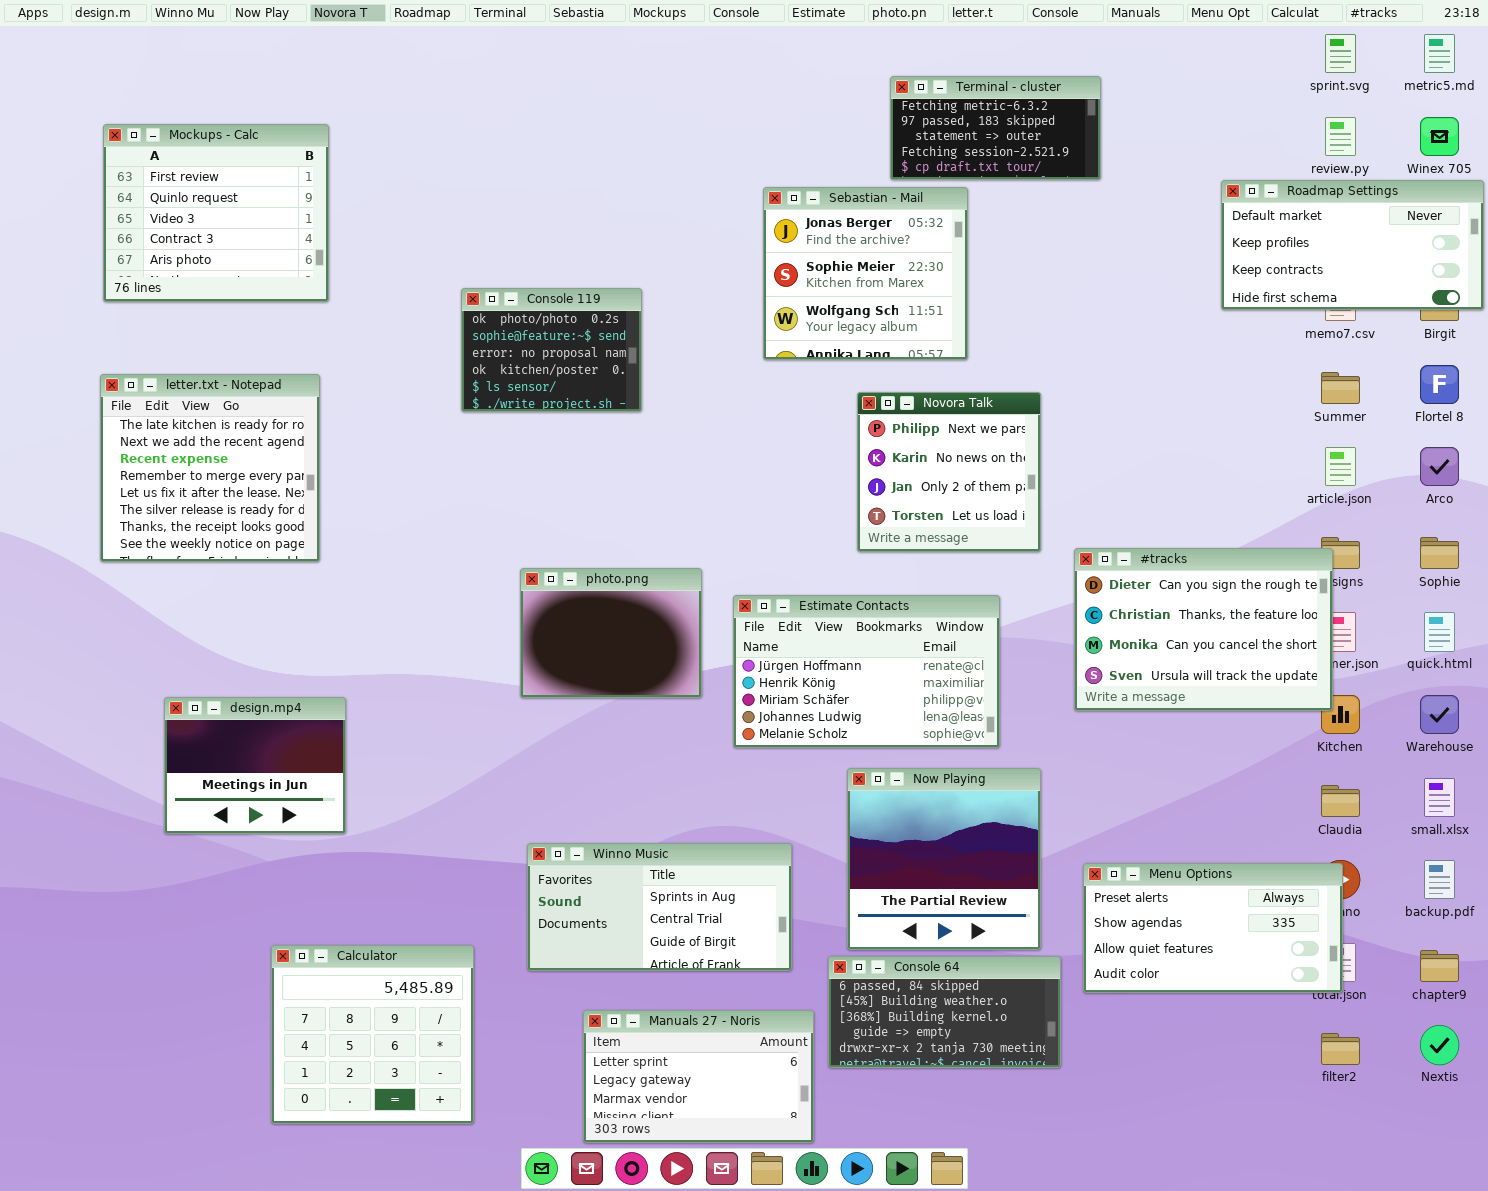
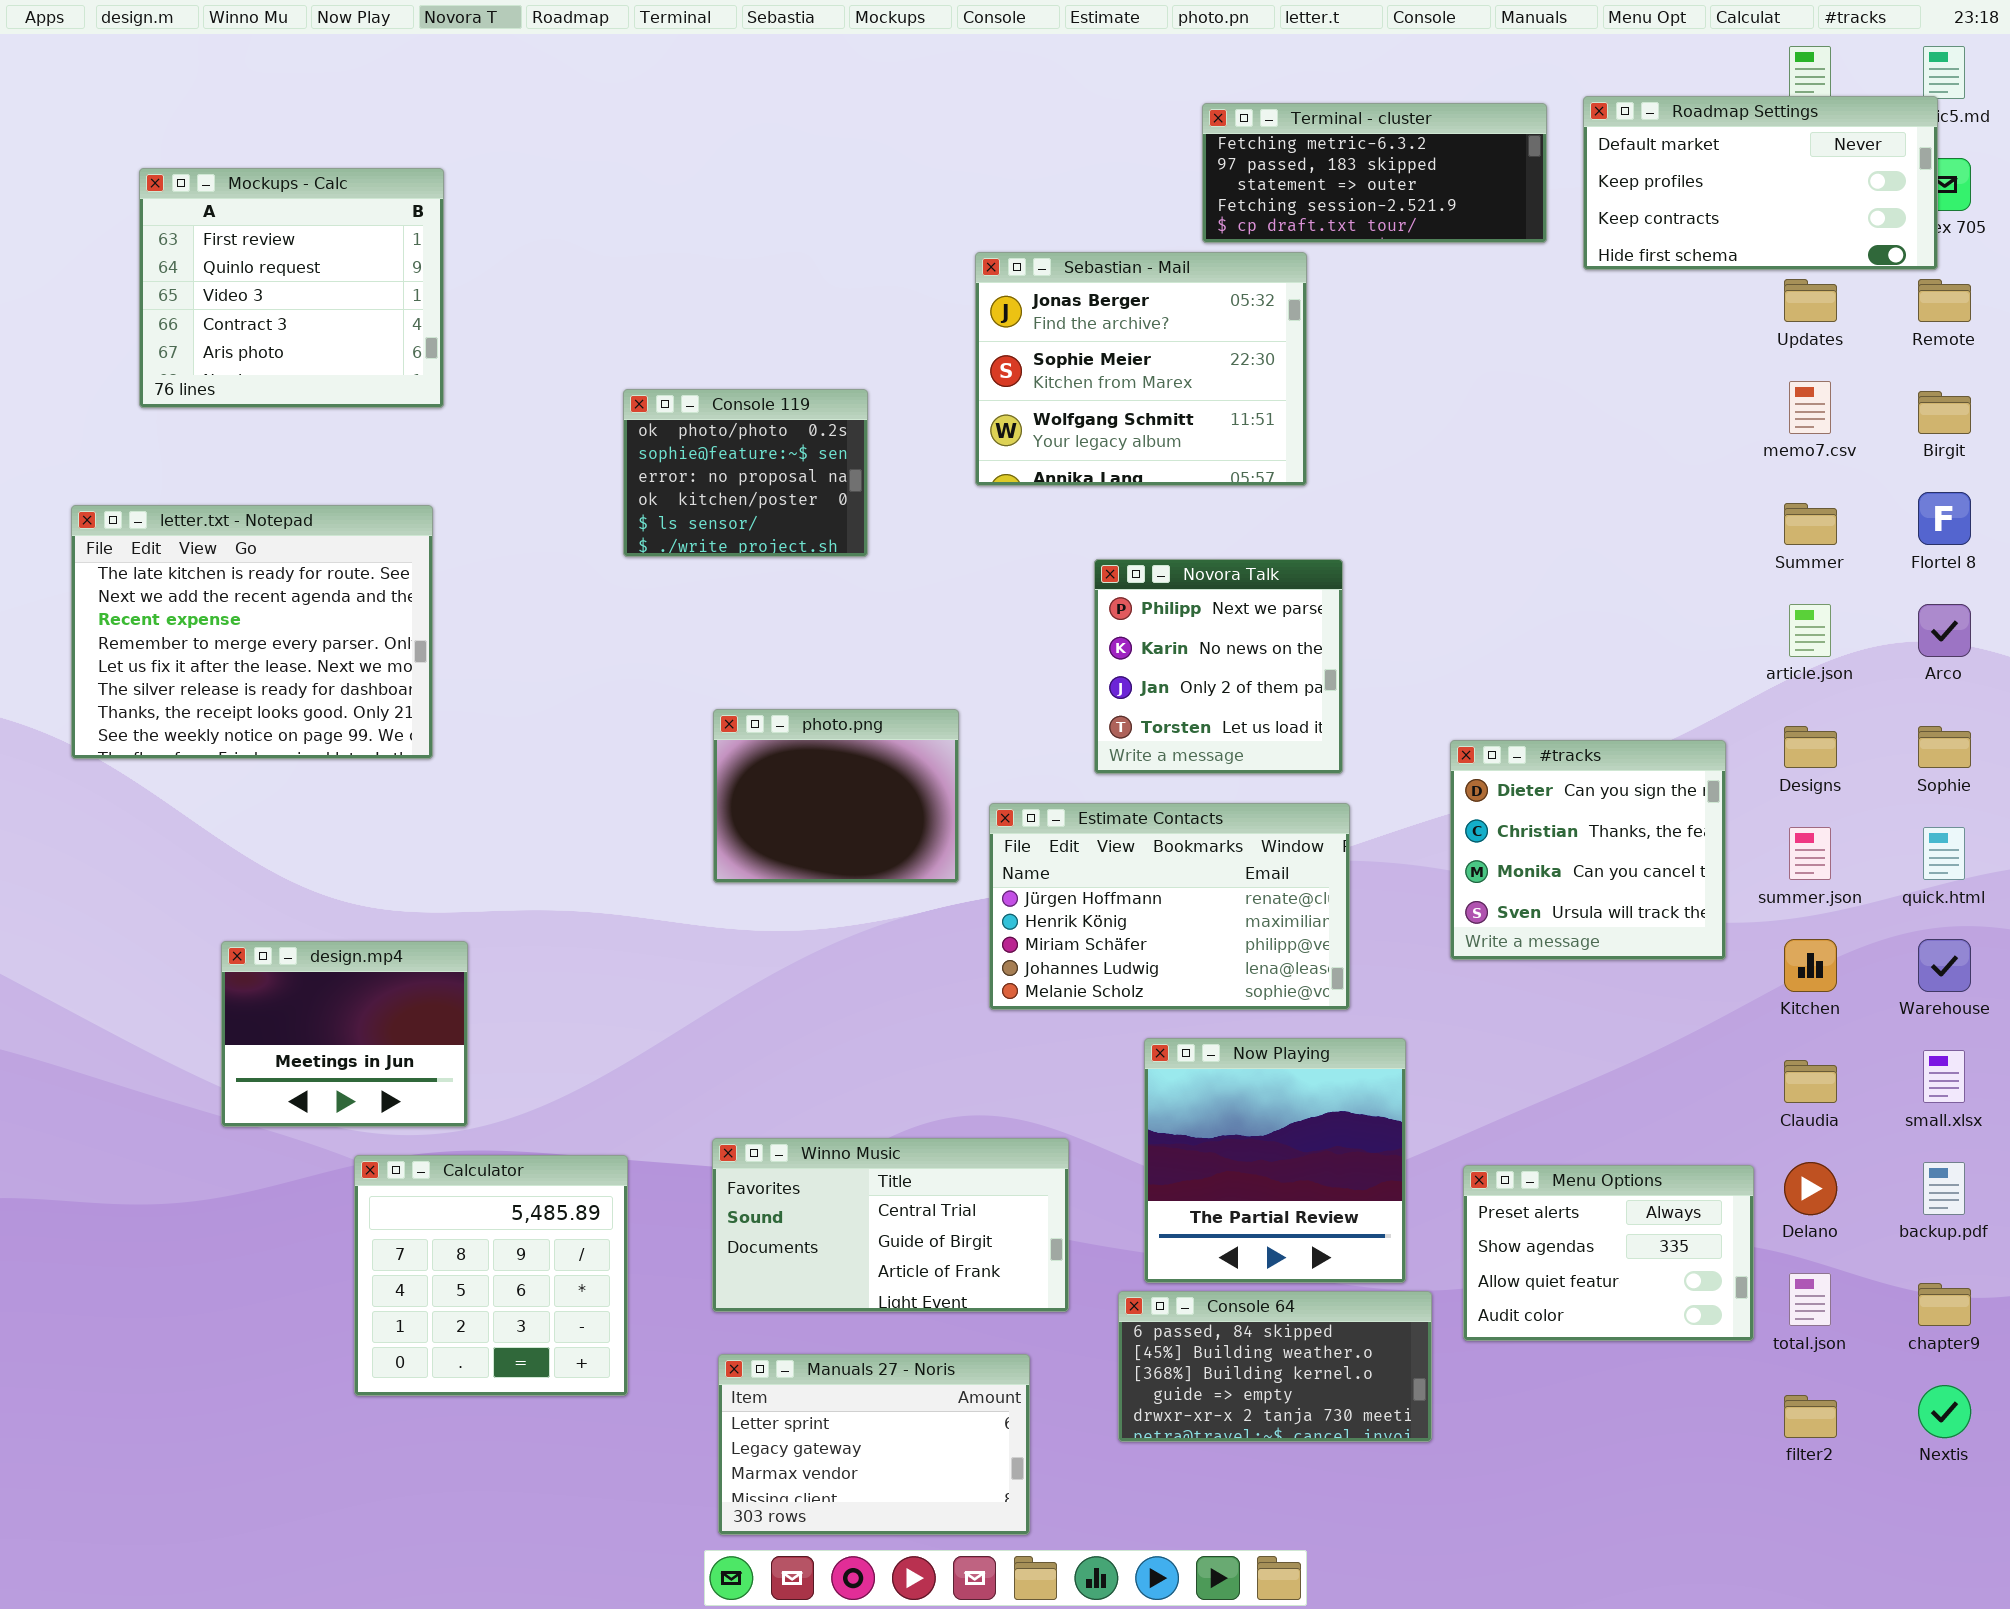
Terminal - cluster: [890,76,1101,180] -> [1202,103,1547,243], resized
Roadmap Settings: [1221,180,1484,310] -> [1583,96,1938,270], moved
Sebastian - Mail: [763,187,968,360] -> [975,252,1307,486], resized
letter.txt - Notepad: [100,374,320,562] -> [71,505,433,759], resized
Novora Talk: [857,392,1041,552] -> [1094,559,1343,774], moved
#tracks: [1074,548,1333,711] -> [1450,740,1726,960], resized
photo.png: [520,568,702,698] -> [713,709,959,883], moved
Winno Music: [527,843,792,971] -> [712,1138,1069,1312], scrolled down 1 row
Menu Options: [1083,863,1343,993] -> [1463,1165,1754,1341], resized
Calculator: [271,945,474,1124] -> [354,1155,628,1396], moved
Manuals 27 - Noris: [583,1010,814,1143] -> [718,1354,1030,1535], moved

